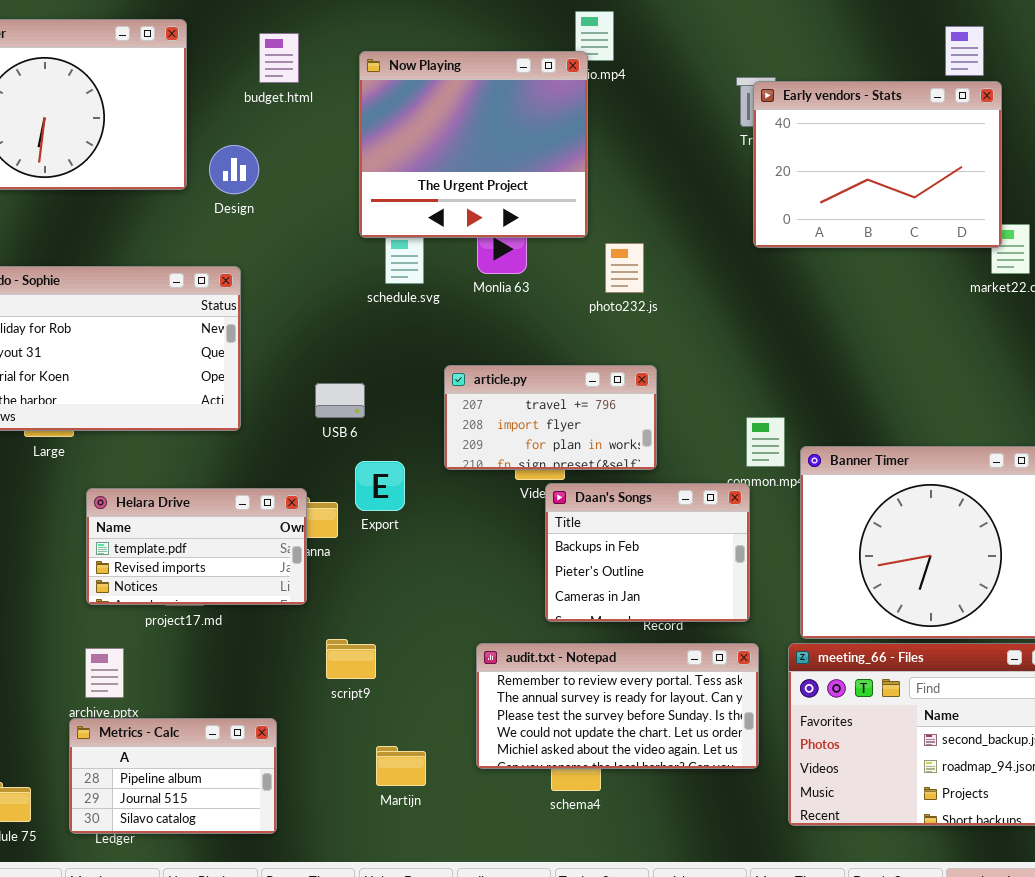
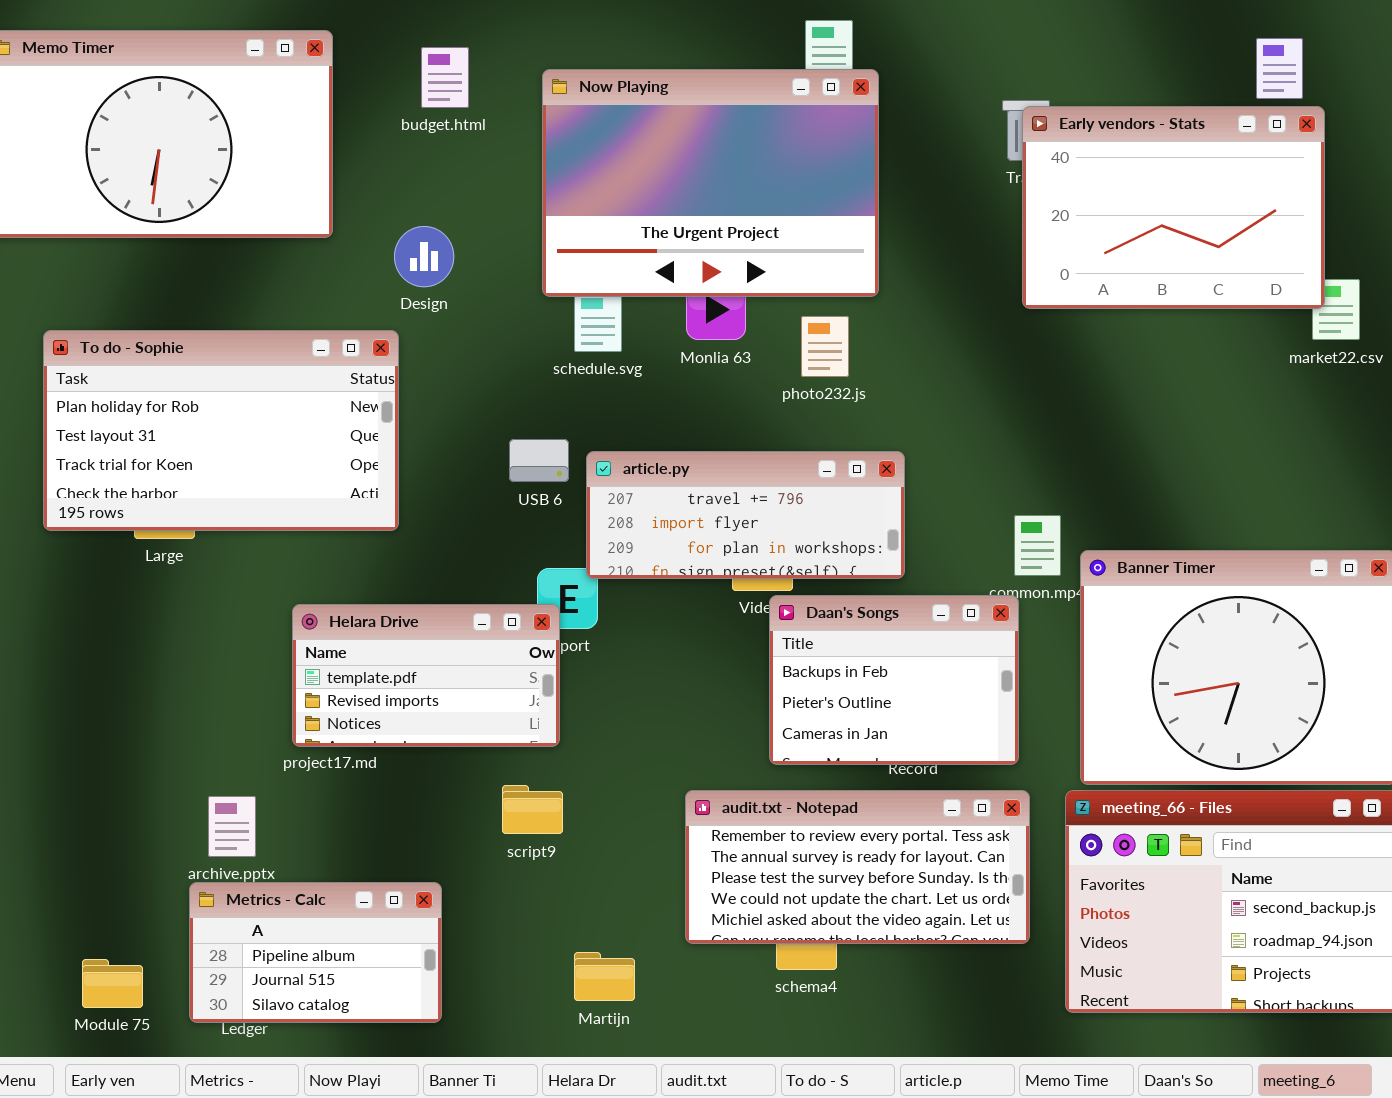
Now Playing: [359,51,588,238] -> [542,69,879,297], resized
Design: [209,145,259,194] -> [394,226,454,287], moved
photo232.js: [605,243,644,293] -> [801,316,849,377], moved
article.py: [444,365,657,470] -> [586,451,905,579], resized
USB 6: [315,383,365,418] -> [509,439,569,482], moved
Helara Drive: [86,488,307,605] -> [292,604,560,747], moved
Martijn: [376,746,426,786] -> [574,952,635,1001], moved

